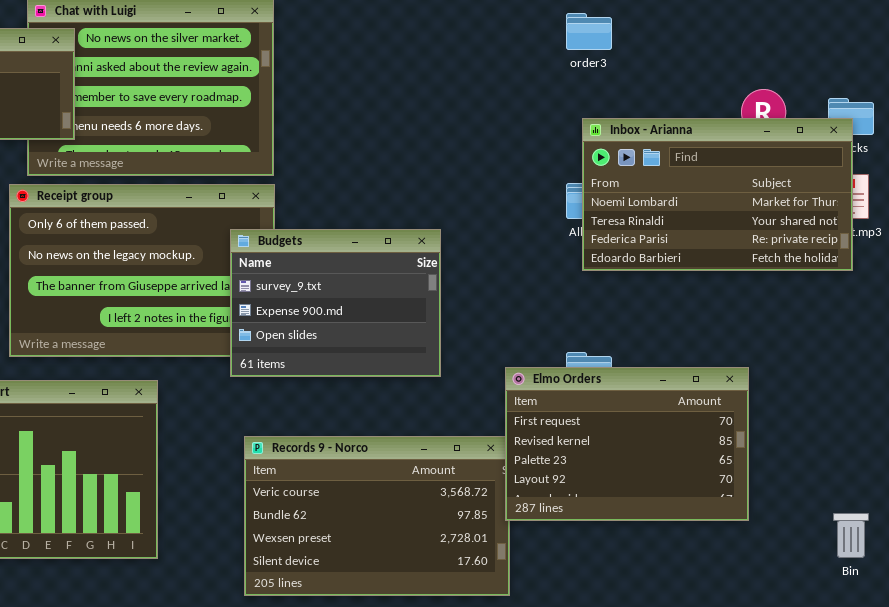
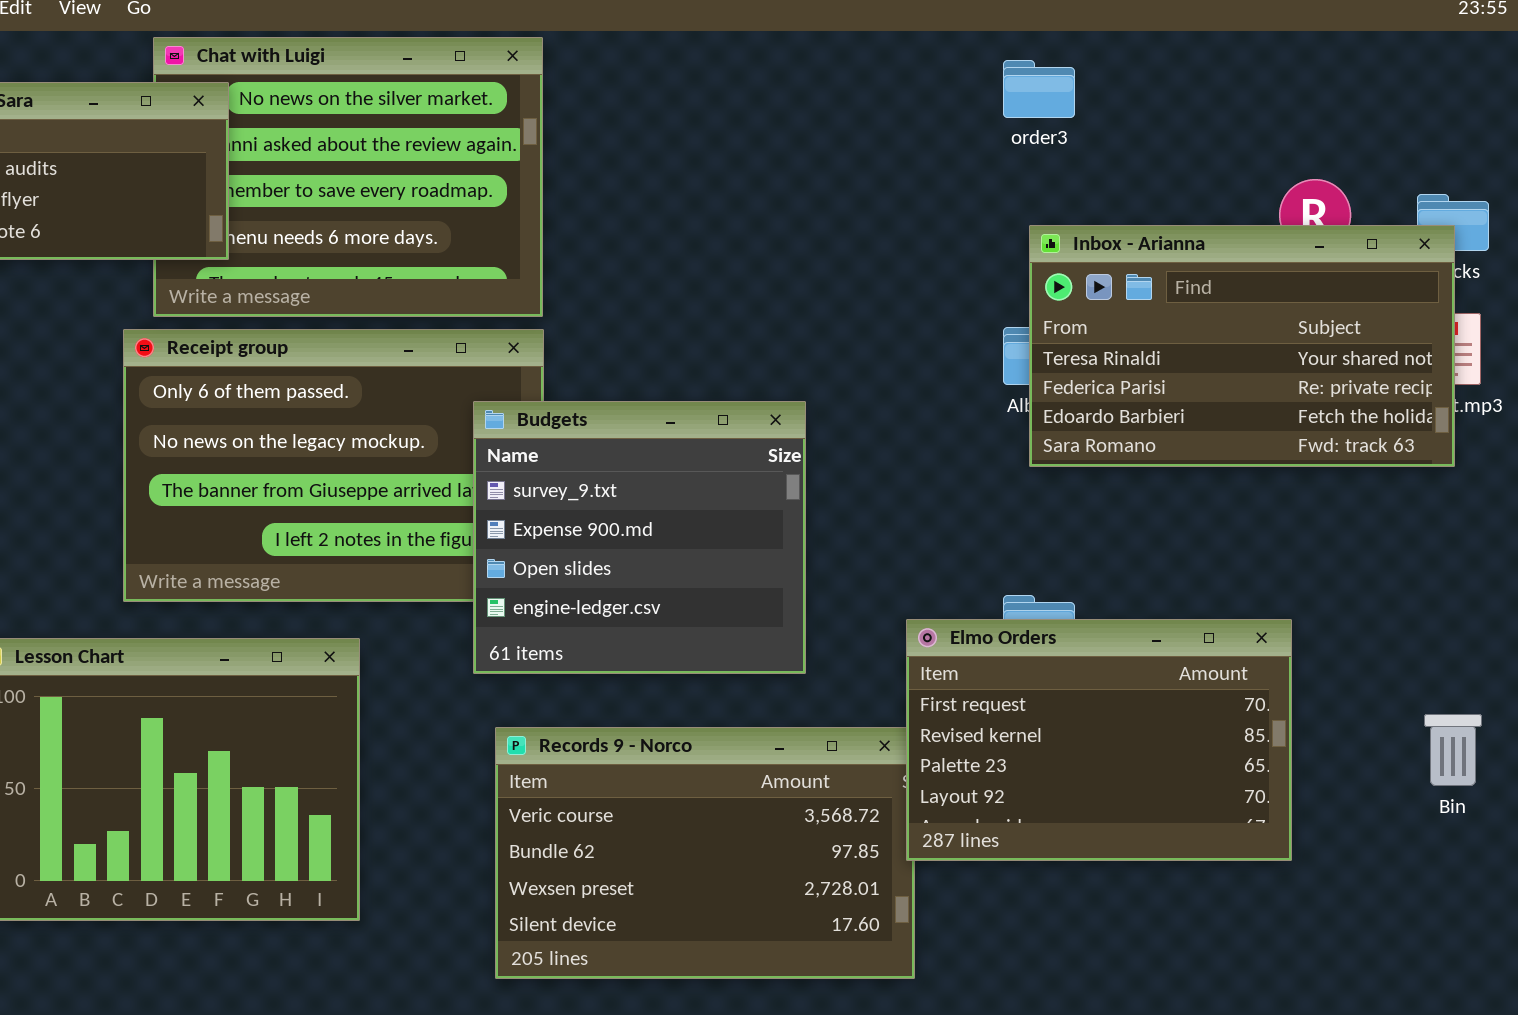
Inbox - Arianna: [582,118,853,271] -> [1029,225,1455,467], scrolled down 1 row
Budgets: [230,229,441,377] -> [473,401,806,674], resized
Bin: [833,513,869,558] -> [1424,714,1482,786], moved

